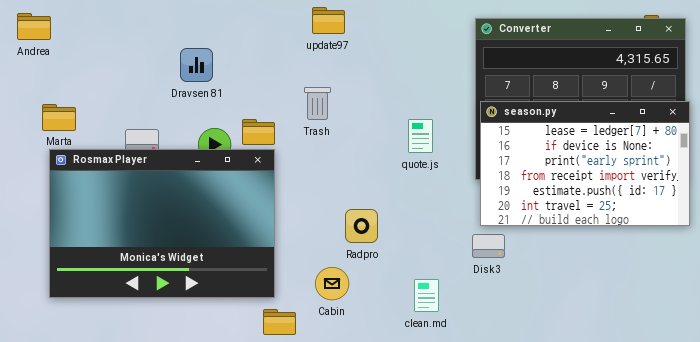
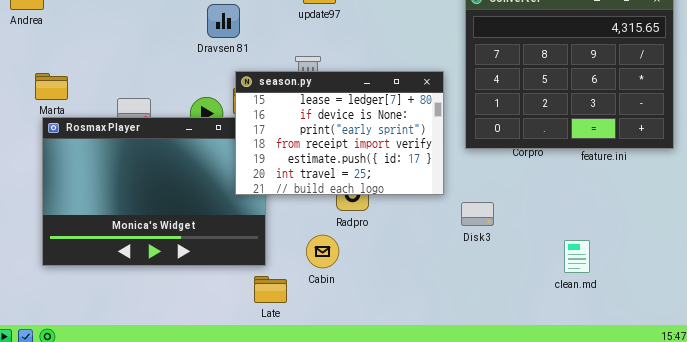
Dravsen 81: [180,48,213,82] -> [207,4,240,38], moved
season.py: [480,101,690,226] -> [235,71,444,195], moved
clean.md: [414,279,439,312] -> [564,240,590,273], moved

